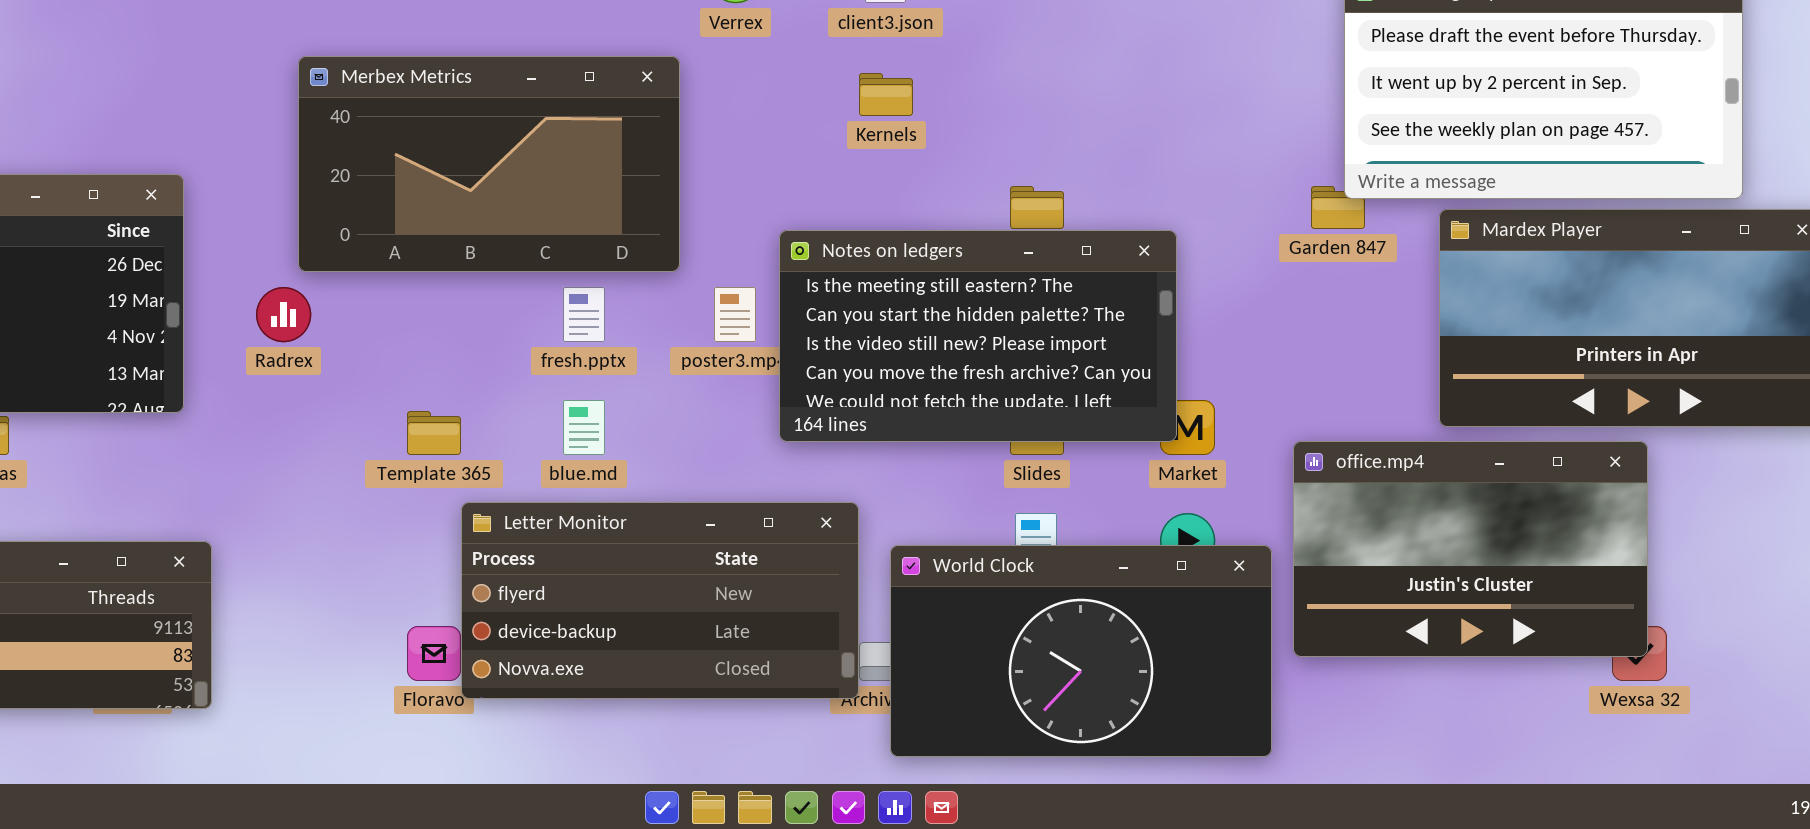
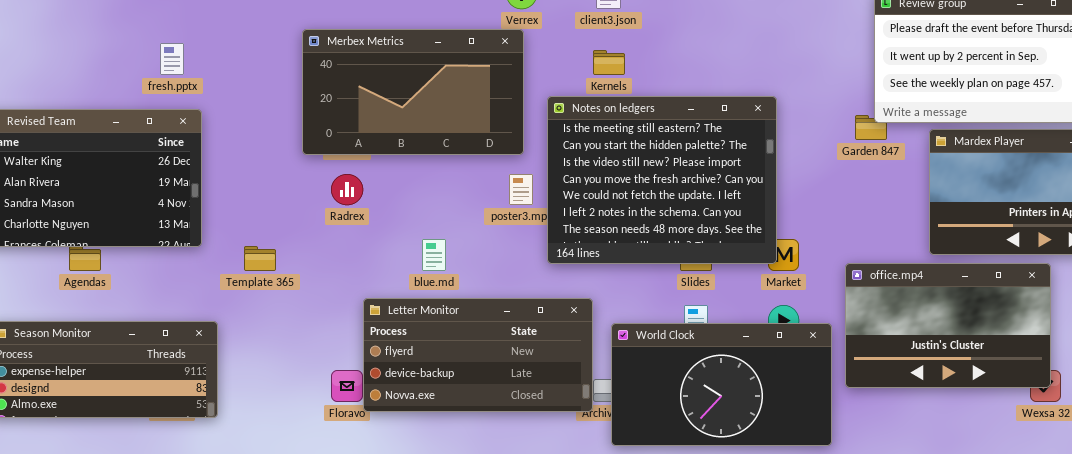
Merbex Metrics: [298,56,680,272] -> [302,29,524,155], moved
Notes on ledgers: [779,230,1177,442] -> [547,96,777,264], resized
Radrex: [256,287,311,342] -> [331,174,363,205], moved
fresh.pptx: [563,287,605,342] -> [160,43,184,75], moved
Template 365: [407,411,461,455] -> [244,246,276,271], moved

